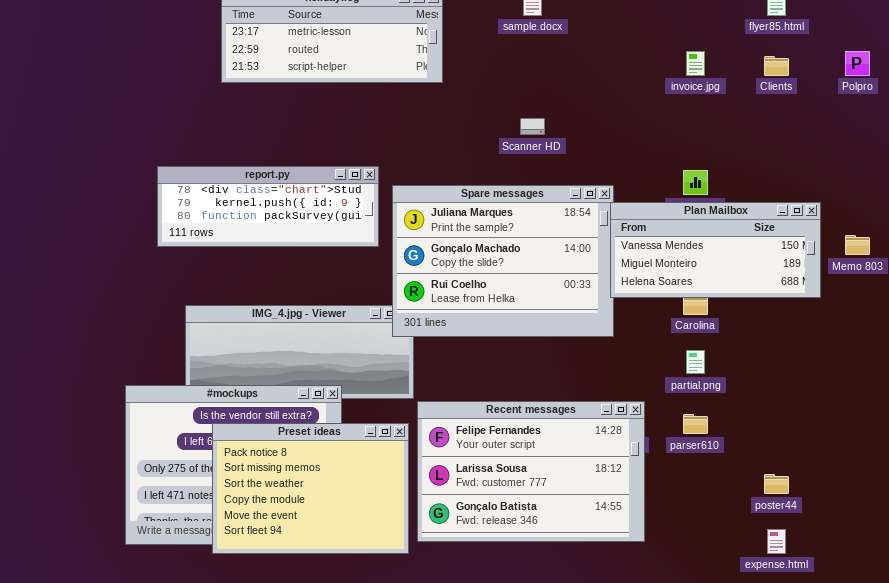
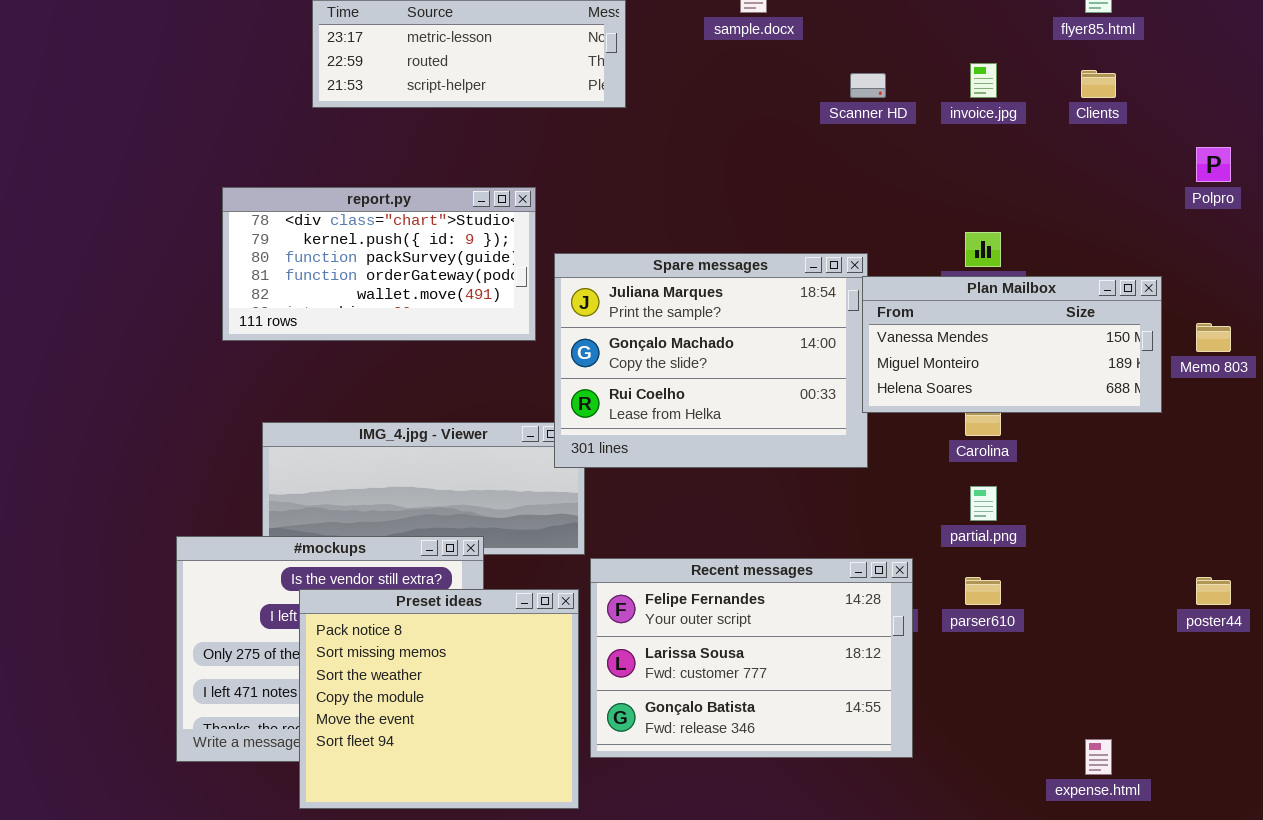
Polpro: [845,51,870,76] -> [1196,147,1231,182], moved
Scanner HD: [520,118,545,135] -> [850,73,886,98], moved
report.py: [157,166,379,247] -> [222,187,536,341], resized
Preset ideas: [212,423,409,554] -> [299,589,579,809], resized
poster44: [764,474,789,494] -> [1196,577,1231,605], moved

